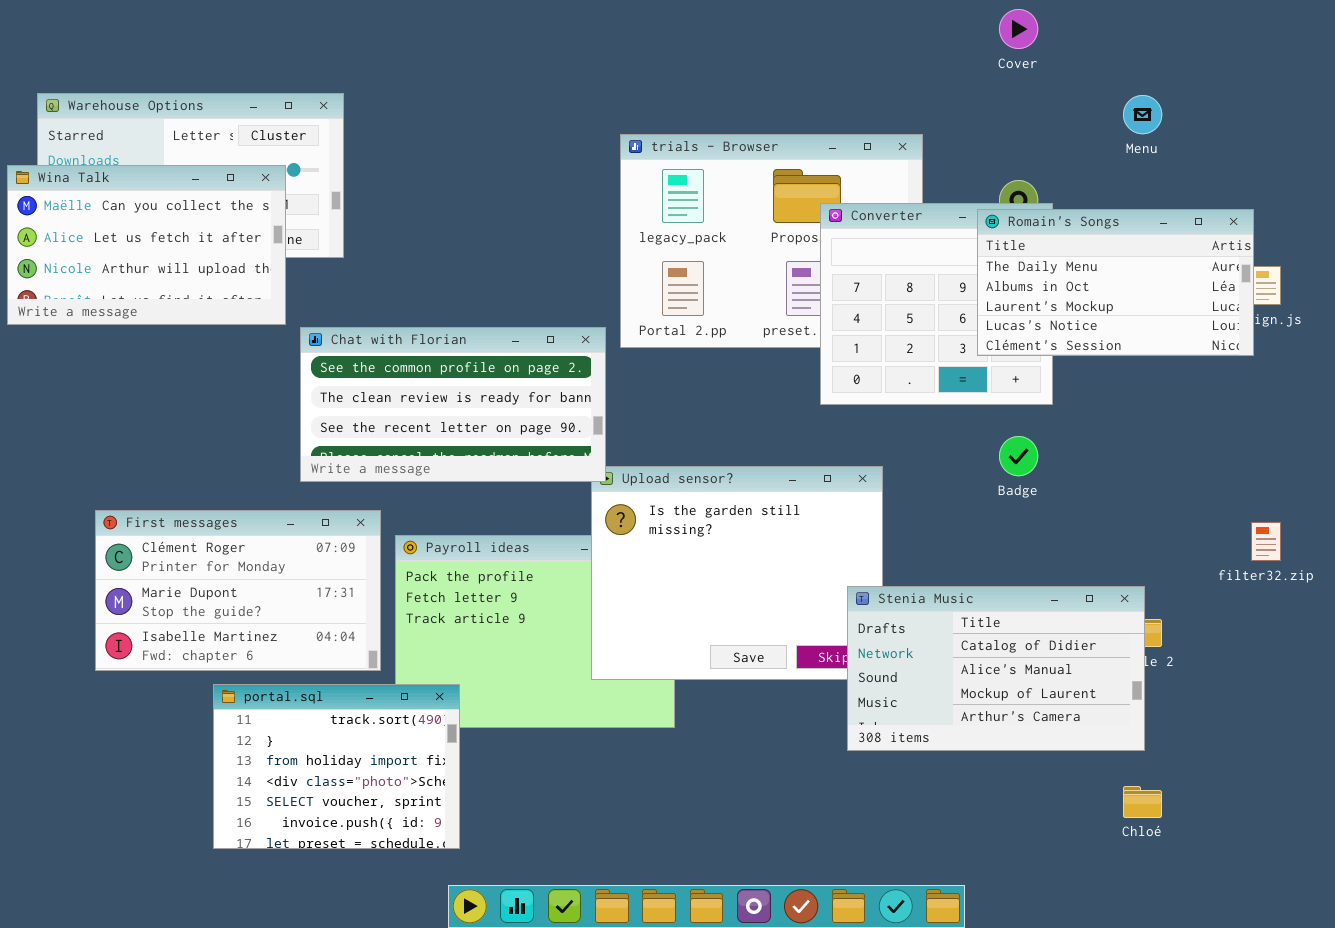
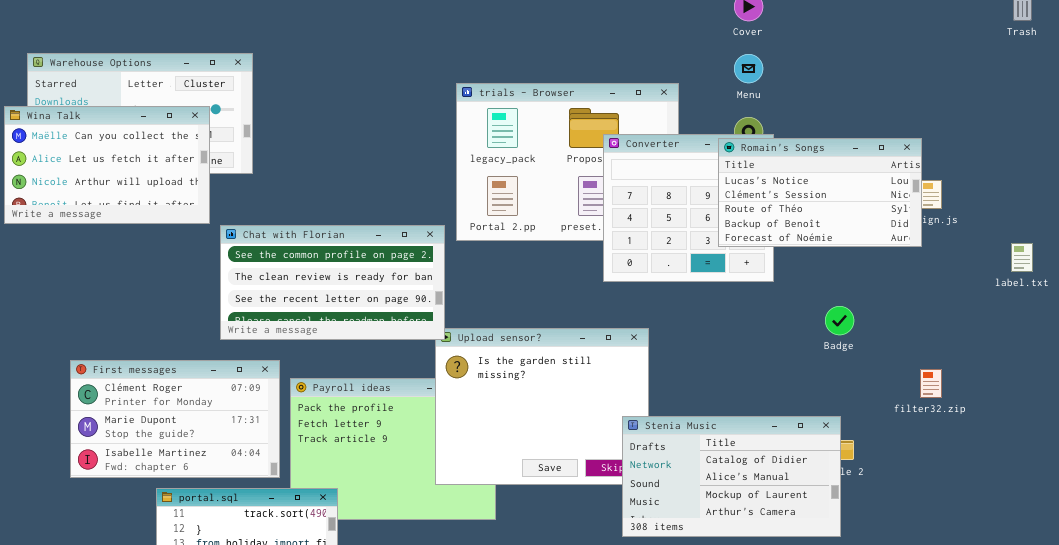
Menu: [1123,95,1162,134] -> [734,54,763,83], moved
Romain's Songs: [977,209,1254,356] -> [718,138,922,247], scrolled down 3 rows
Badge: [999,436,1038,476] -> [825,306,854,335], moved

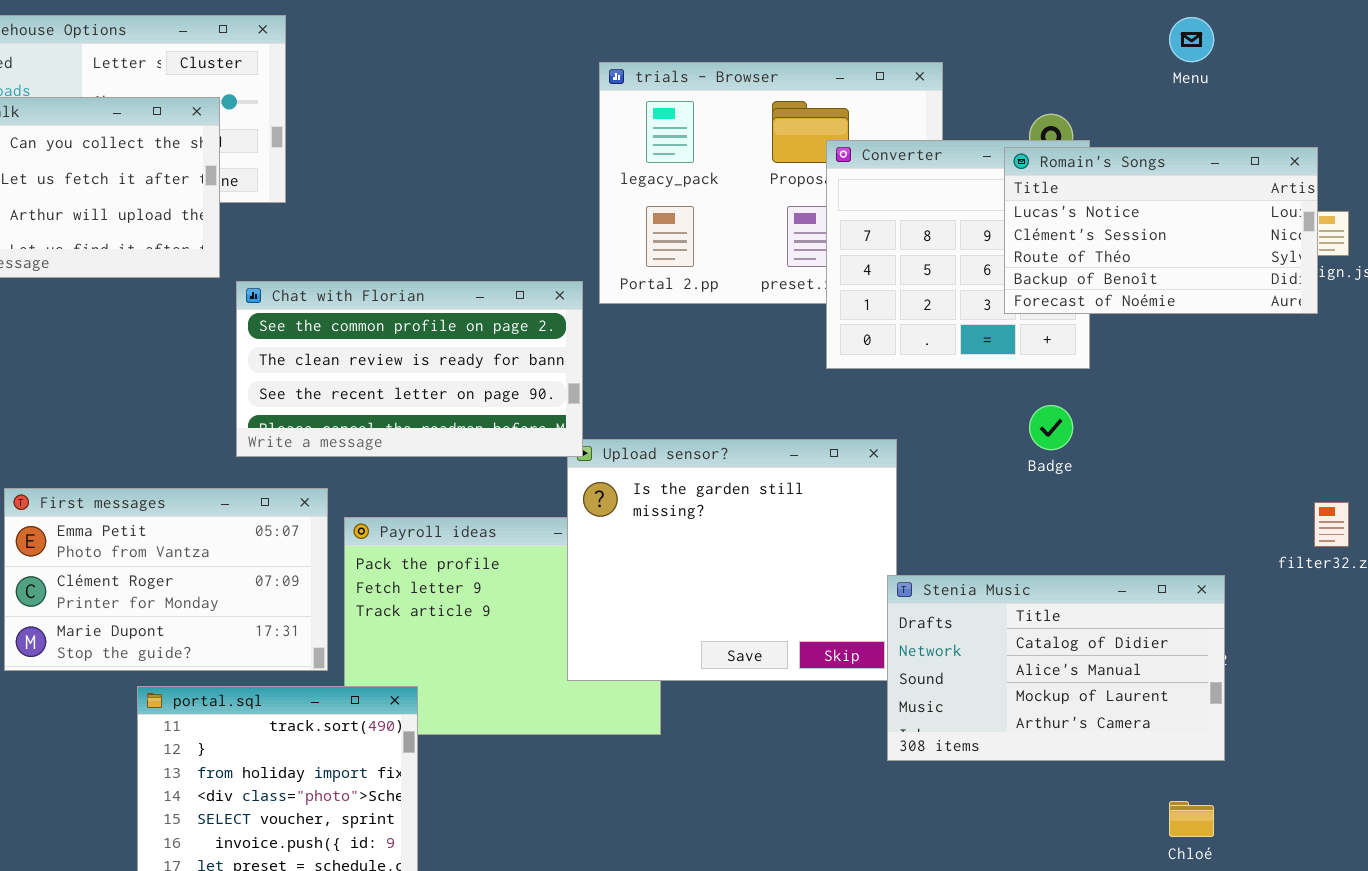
Menu: [734,54,763,83] -> [1169,17,1214,62], moved
Badge: [825,306,854,335] -> [1029,405,1073,450], moved
First messages: [70,360,280,478] -> [4,488,328,671], scrolled up 1 row
Stenia Music: [622,416,841,537] -> [887,575,1225,761], moved

